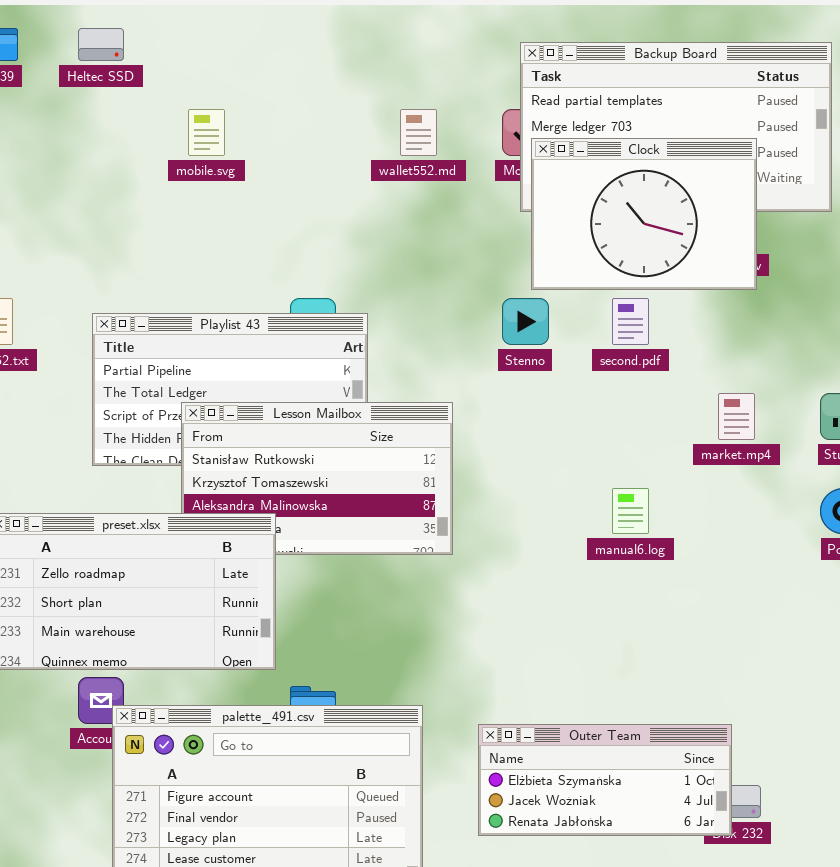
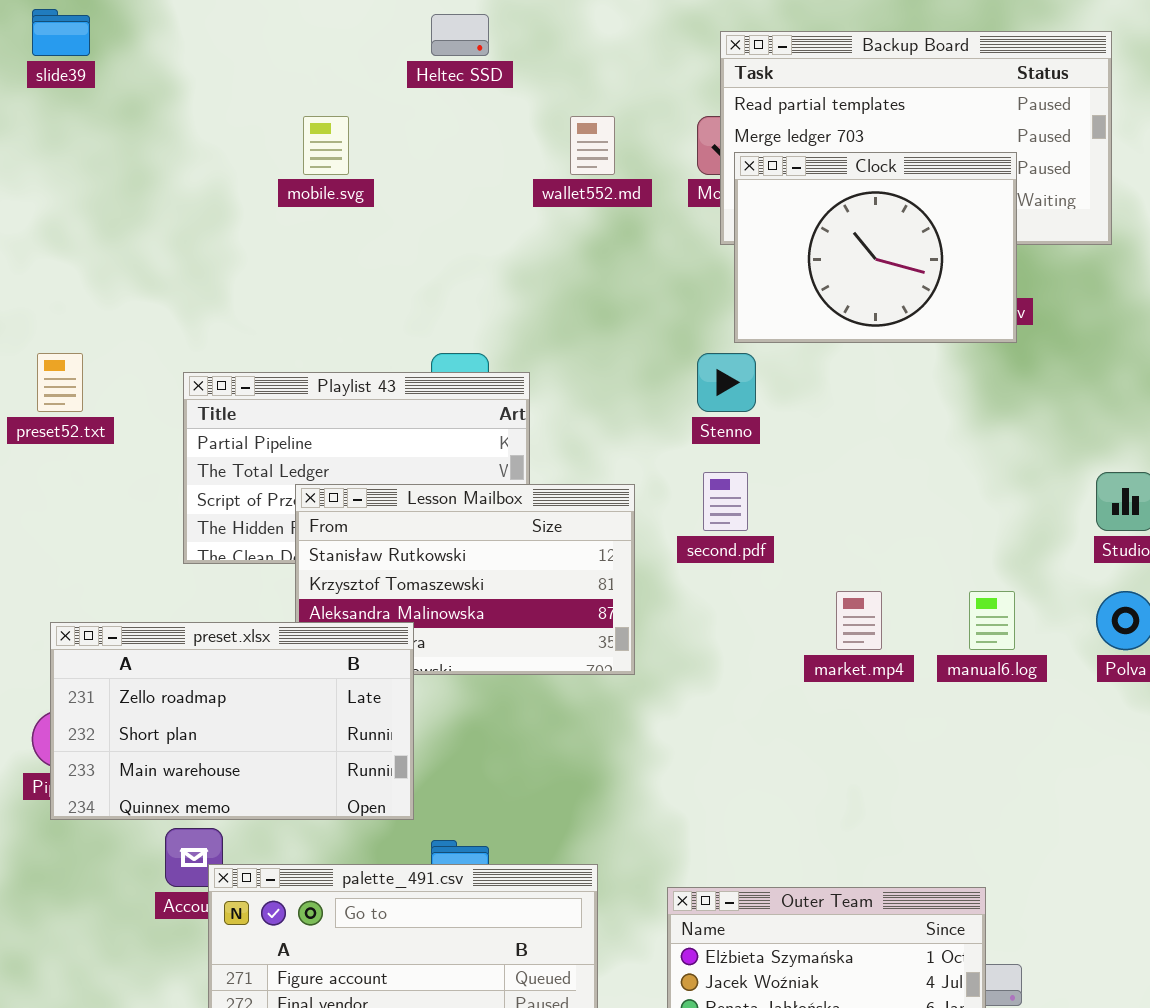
Heltec SSD: [78,28,124,61] -> [431,14,489,56], moved
second.pdf: [612,298,649,345] -> [703,472,748,531], moved
market.mp4: [718,393,755,440] -> [836,591,882,650], moved
manual6.log: [612,488,649,534] -> [969,591,1015,650], moved

